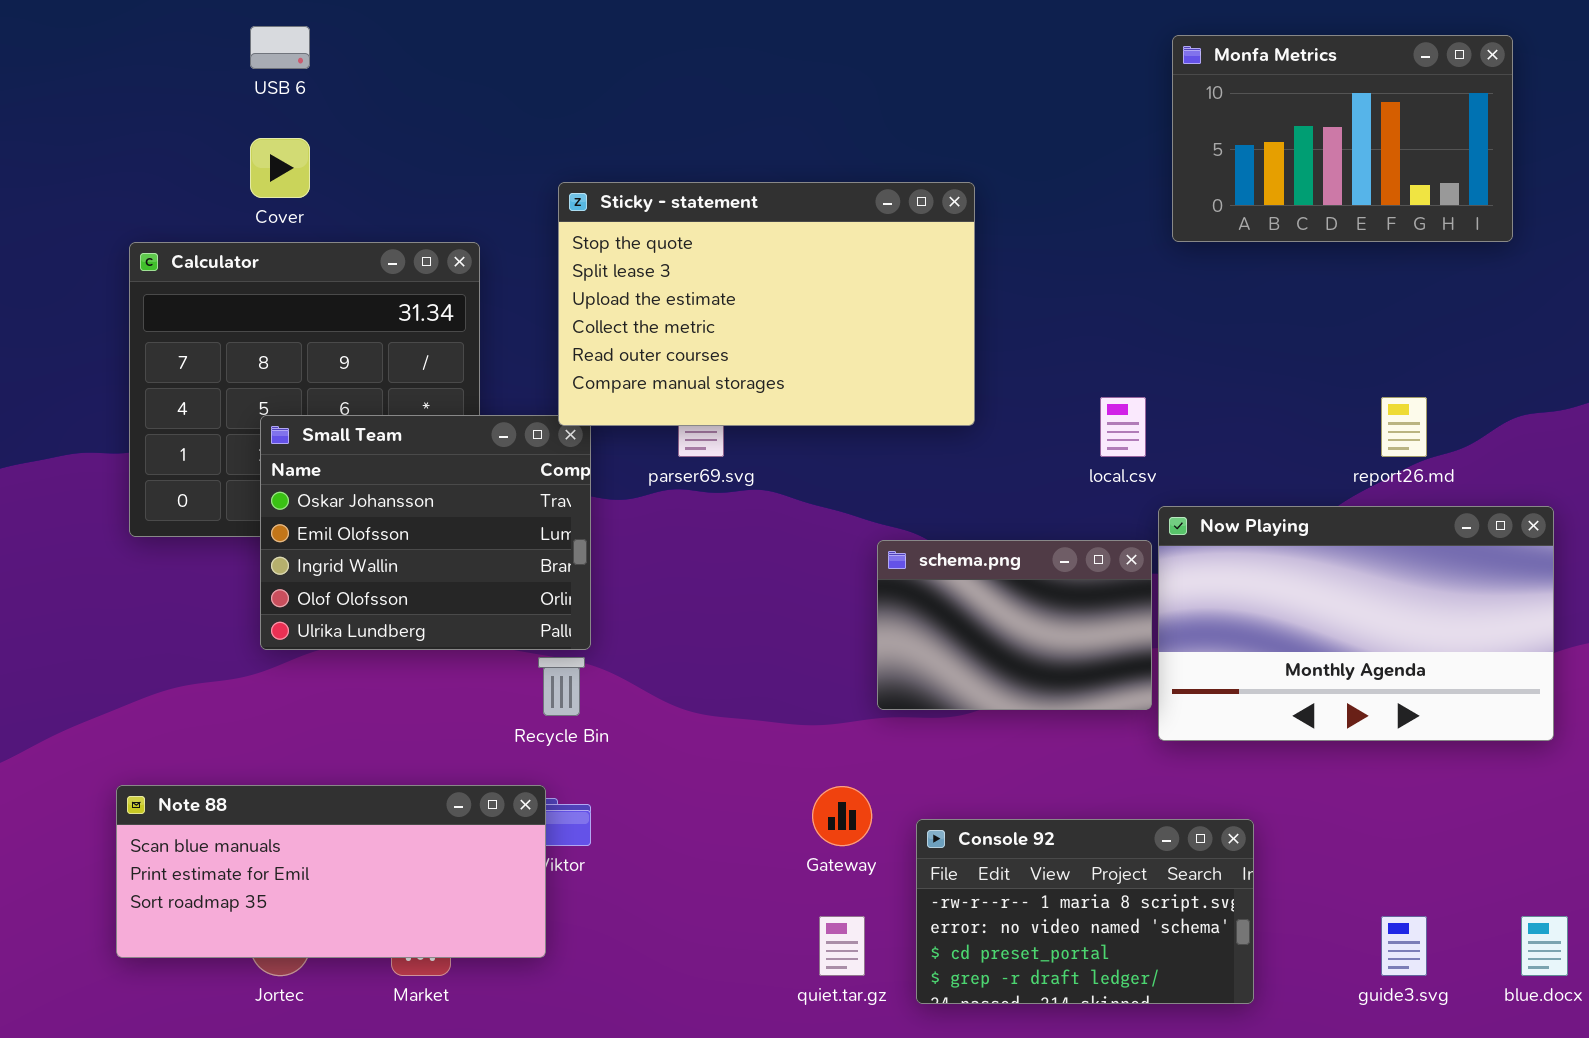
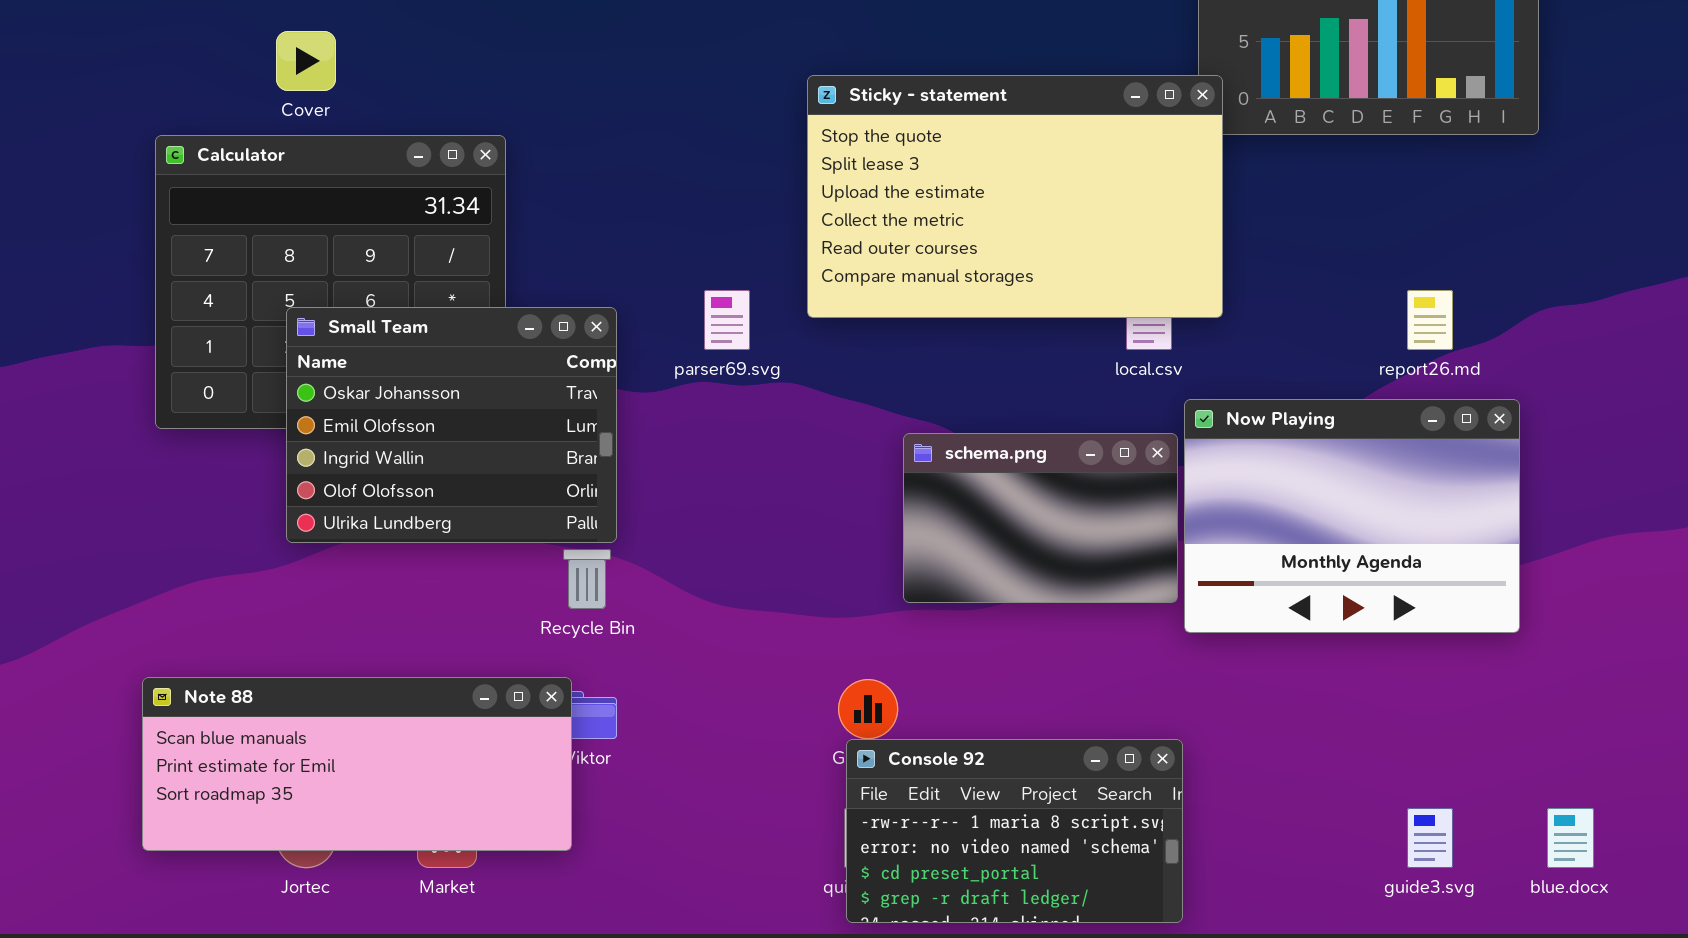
Sticky - statement: [558,182,975,426] -> [807,75,1223,318], moved
Now Playing: [1158,506,1554,741] -> [1184,399,1520,633], resized
Console 92: [916,819,1254,1004] -> [846,739,1183,923], moved

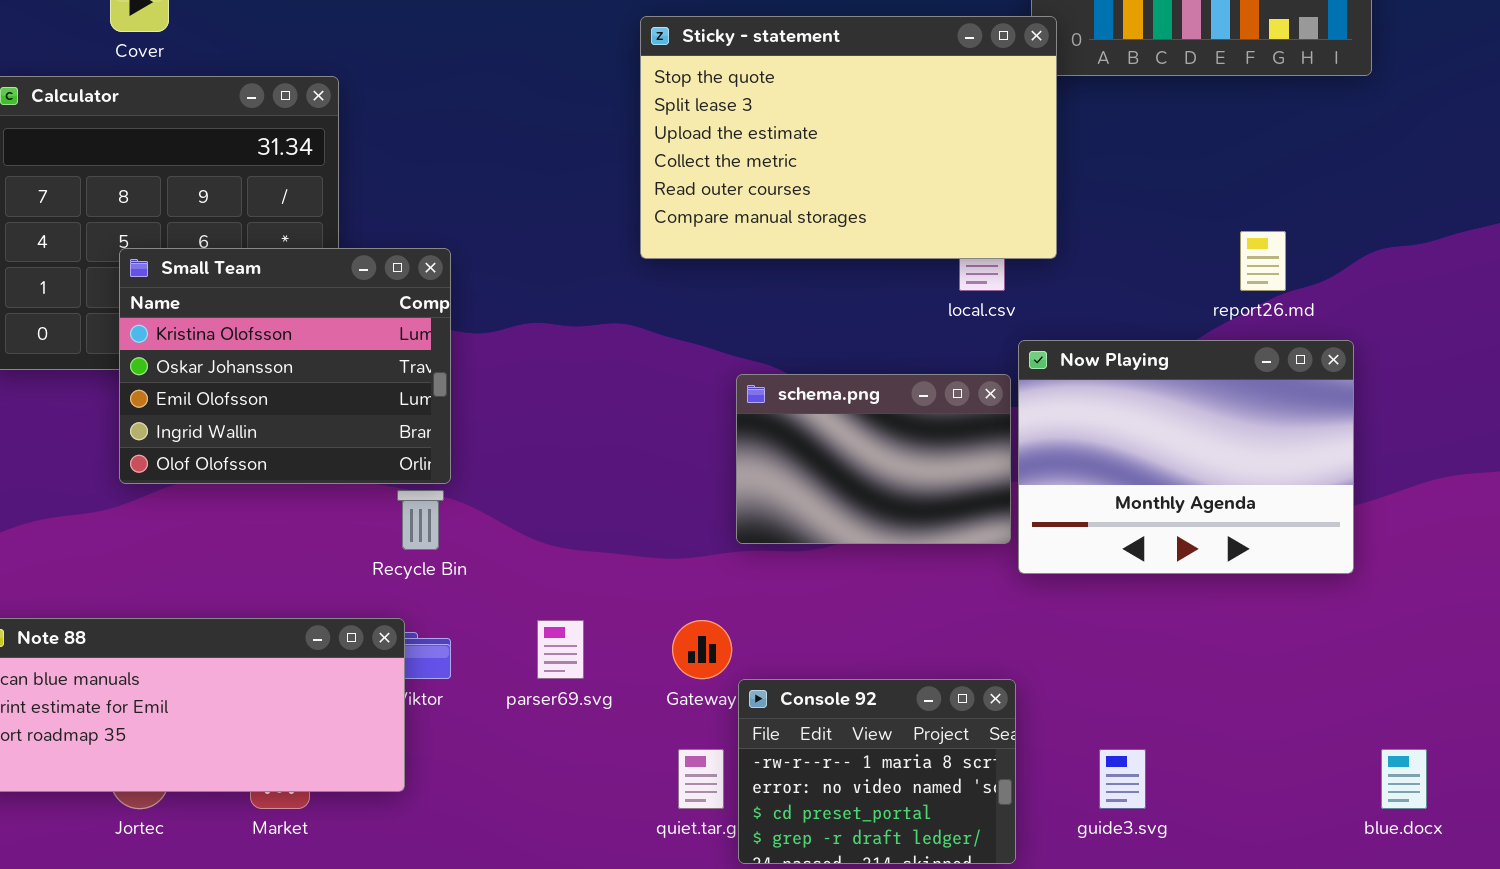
parser69.svg: [704,290,750,350] -> [537,620,584,679], moved
Small Team: [286,307,617,543] -> [119,248,451,484], scrolled up 1 row
Console 92: [846,739,1183,923] -> [738,679,1016,864], resized
guide3.svg: [1407,808,1453,868] -> [1099,749,1146,809], moved

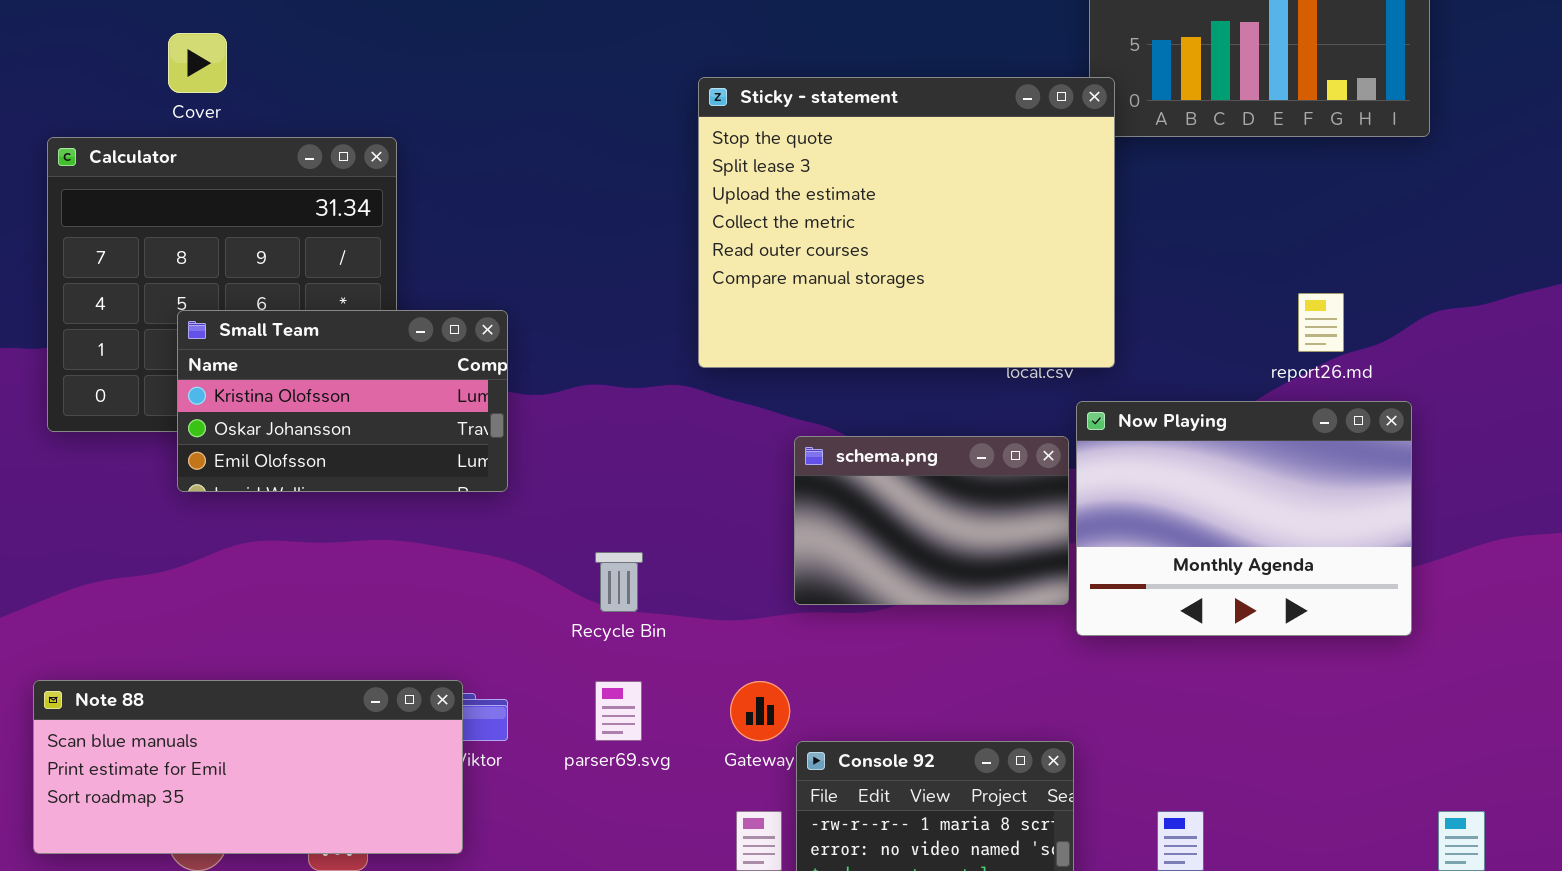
Sticky - statement: [640,16,1057,259] -> [698,77,1115,368], resized
Small Team: [119,248,451,484] -> [177,310,508,492], resized
Recycle Bin: [397,490,444,550] -> [595,552,643,612], moved

